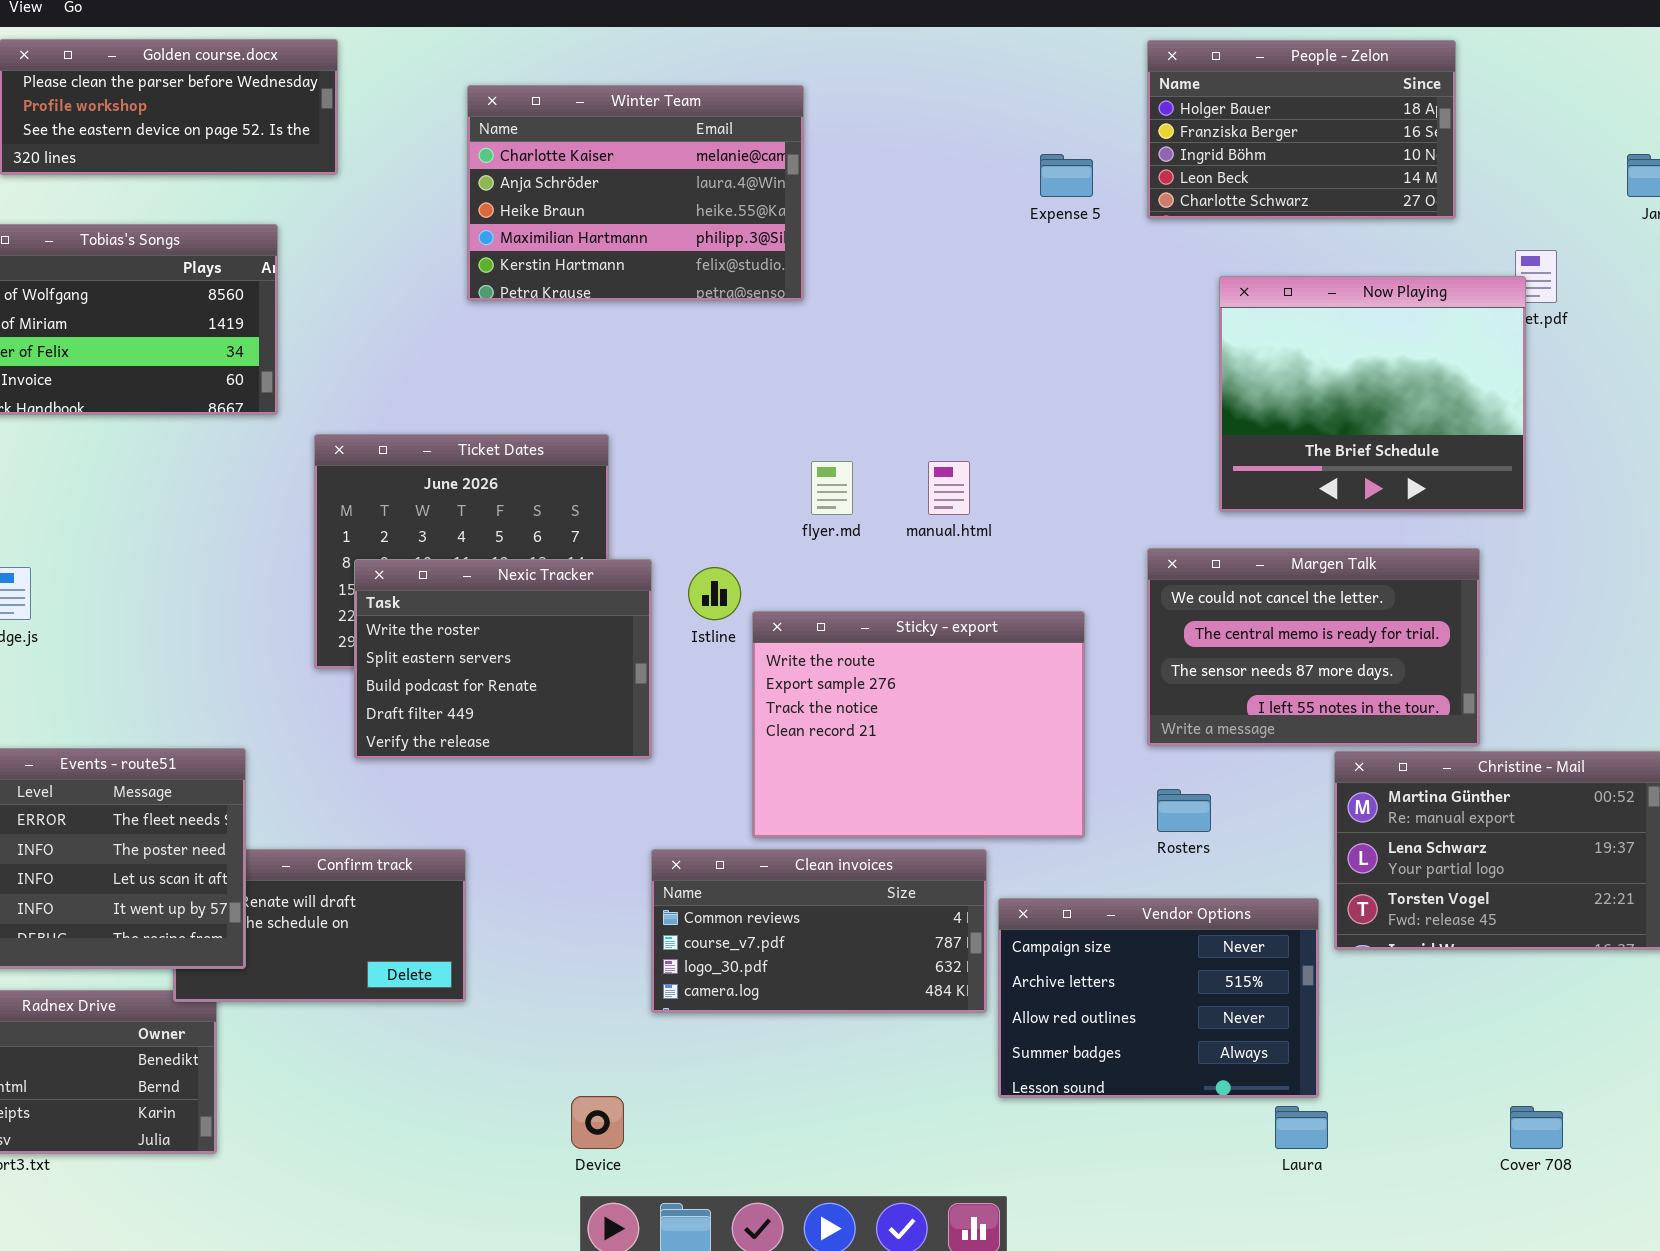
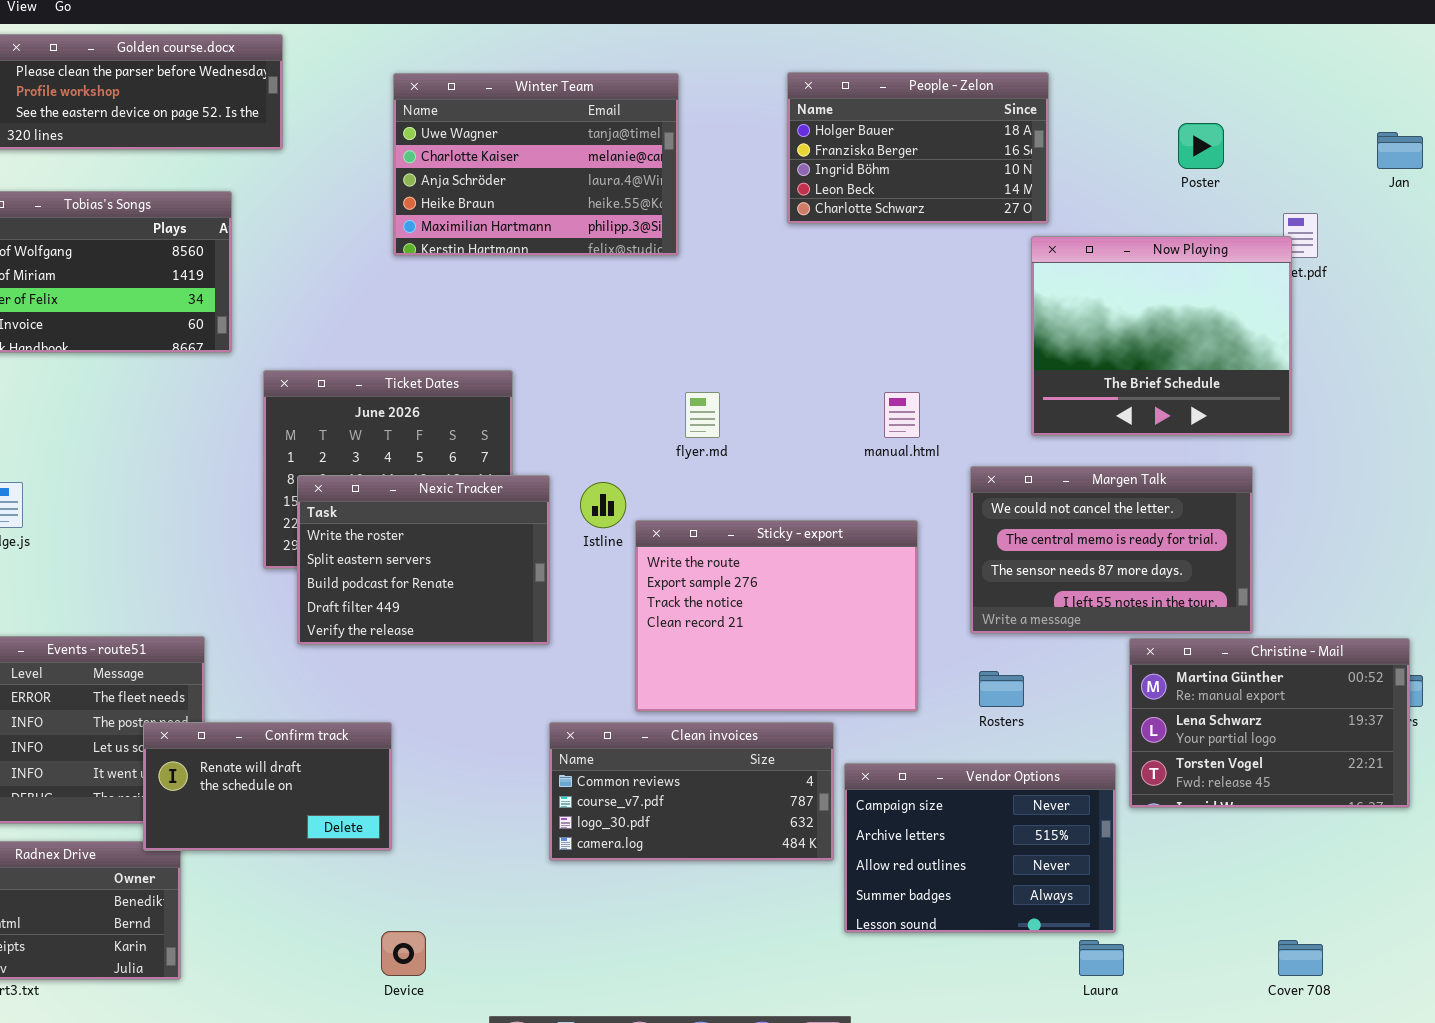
People - Zelon: [1147,40,1456,219] -> [787,72,1049,224], moved
Winter Team: [467,85,804,301] -> [393,73,679,256], scrolled up 1 row
manual.html: [928,461,970,515] -> [884,392,920,438], moved
Confirm track: [173,849,466,1002] -> [143,722,392,851], raised
Device: [571,1096,624,1149] -> [381,931,426,976], moved

